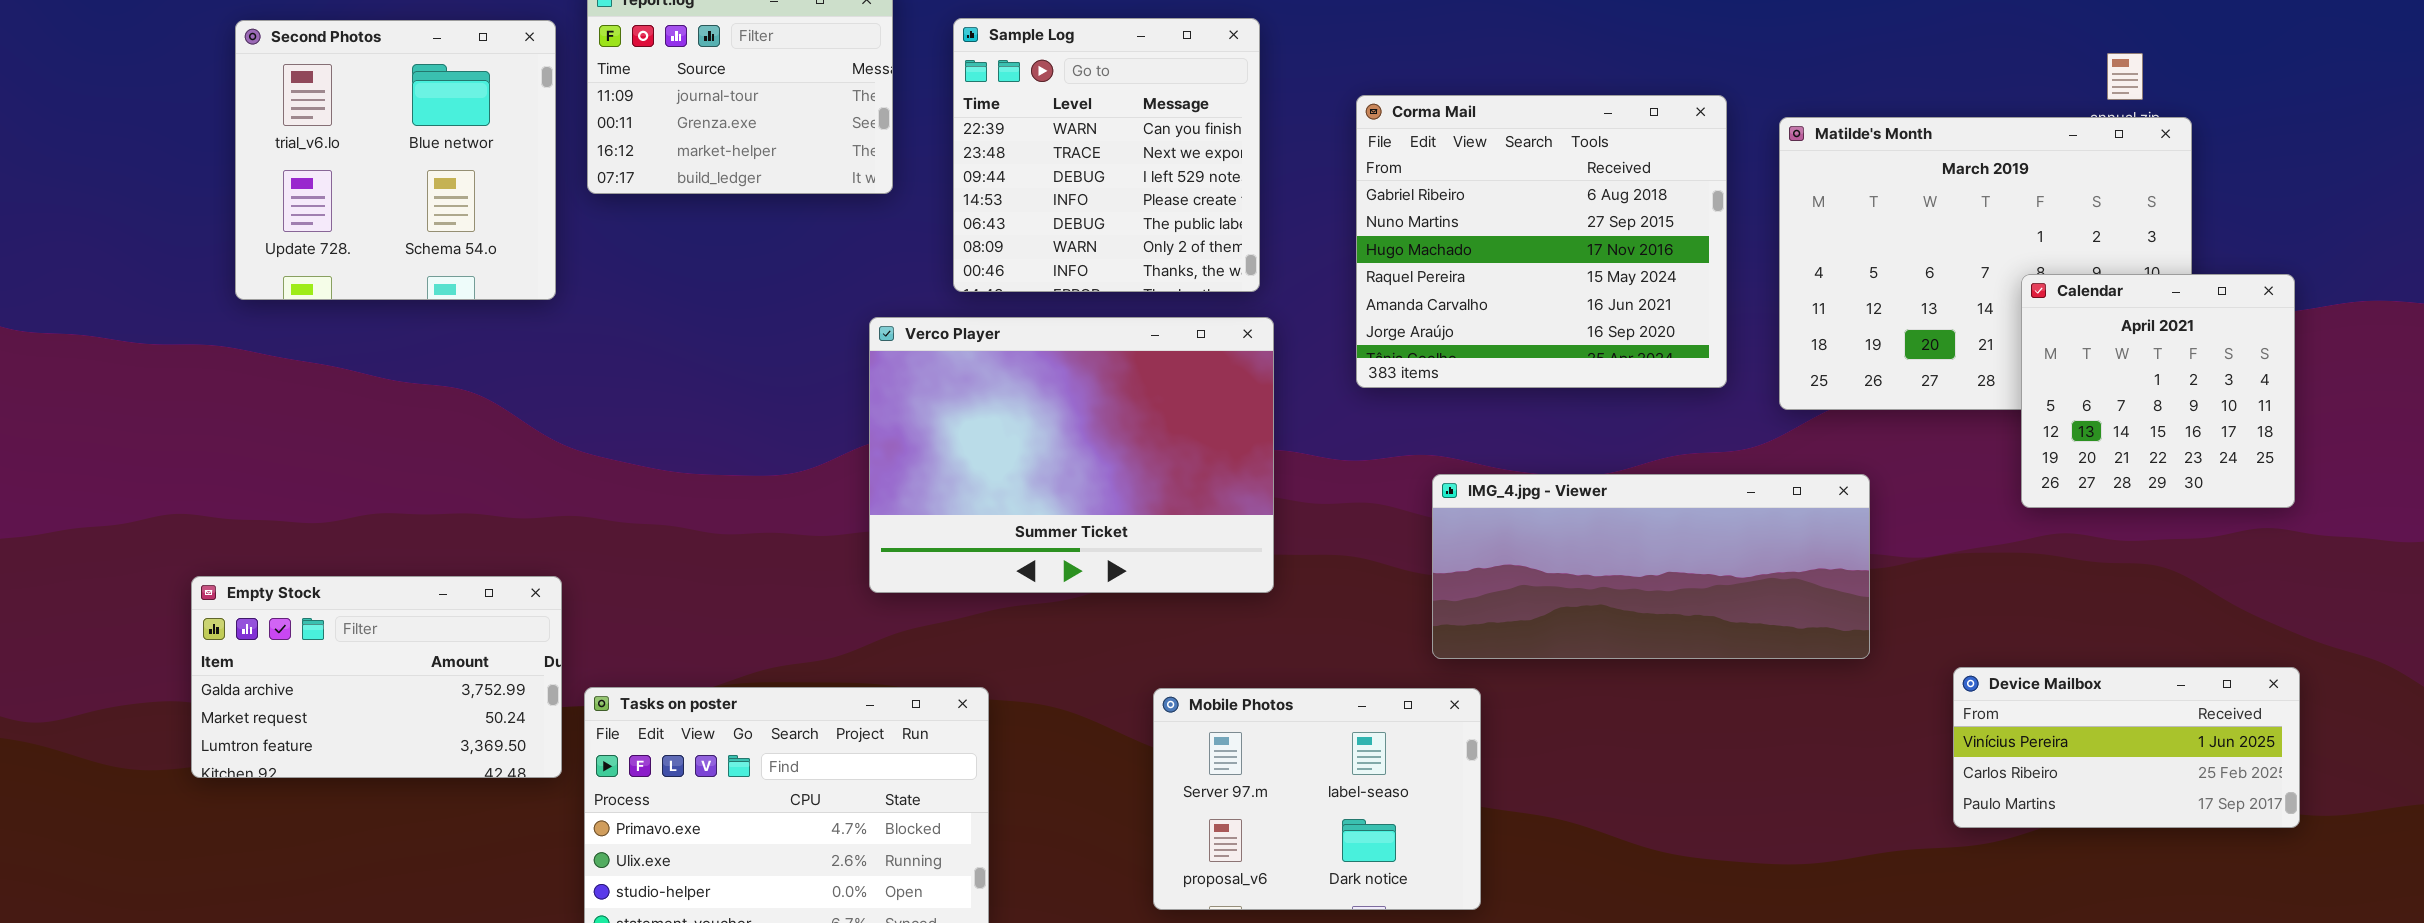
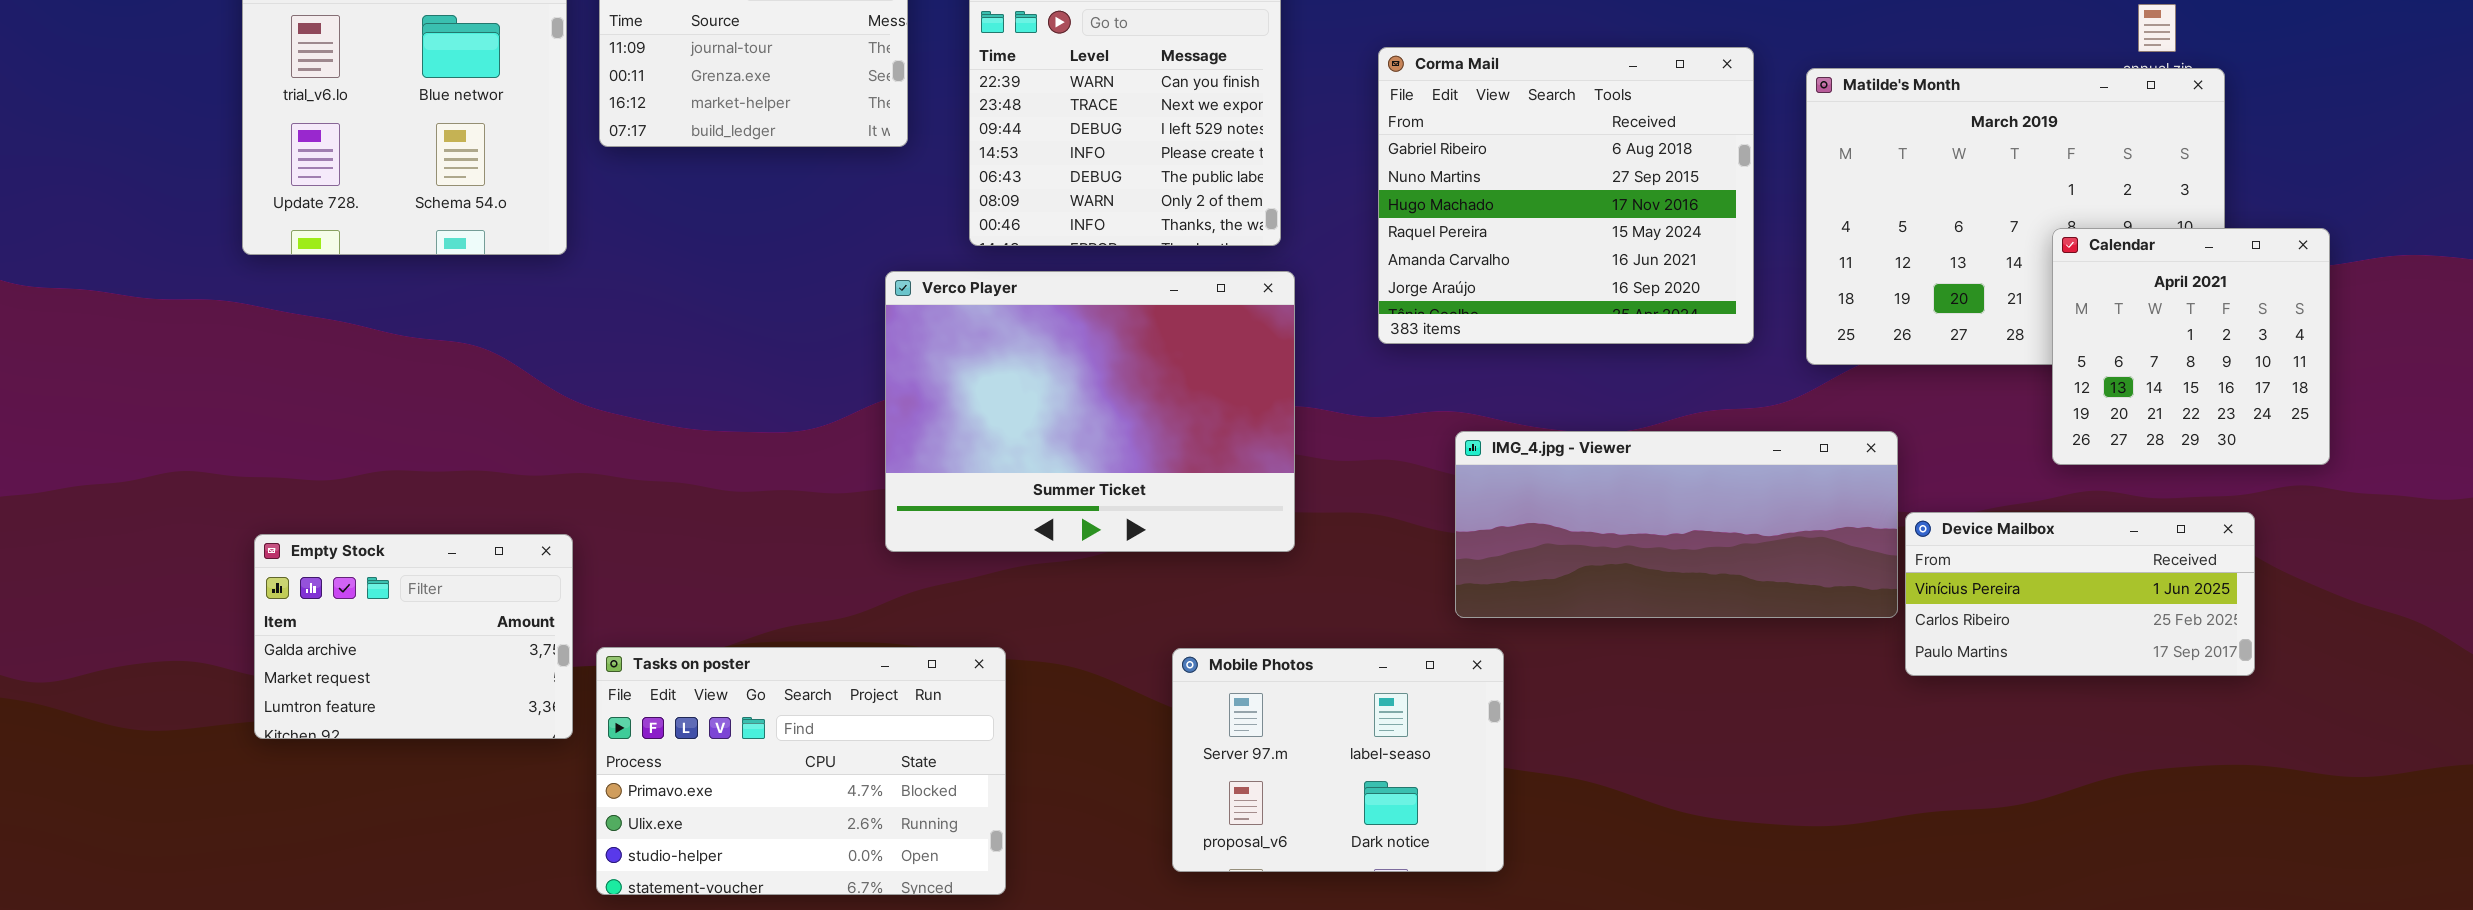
Empty Stock: [191,576,562,778] -> [254,534,573,739], resized
Device Mailbox: [1953,667,2300,828] -> [1905,512,2255,676], moved

